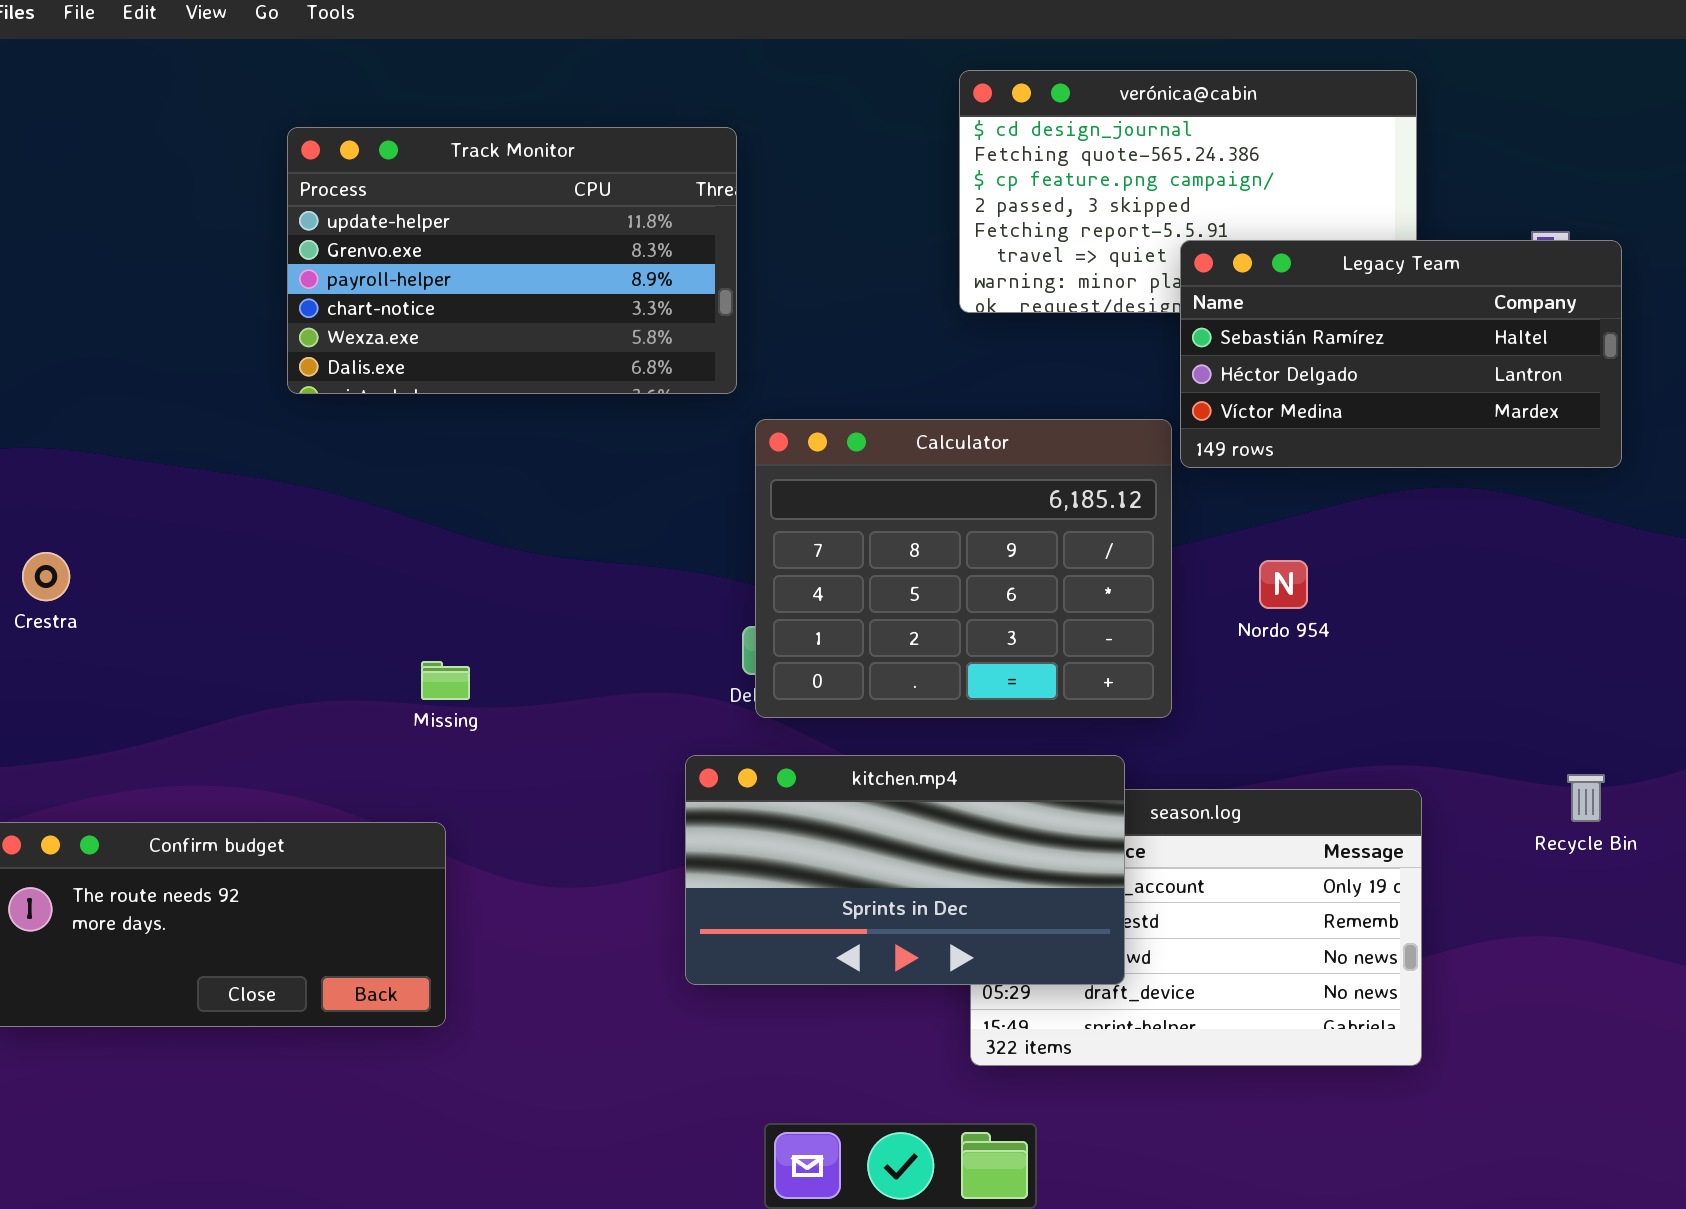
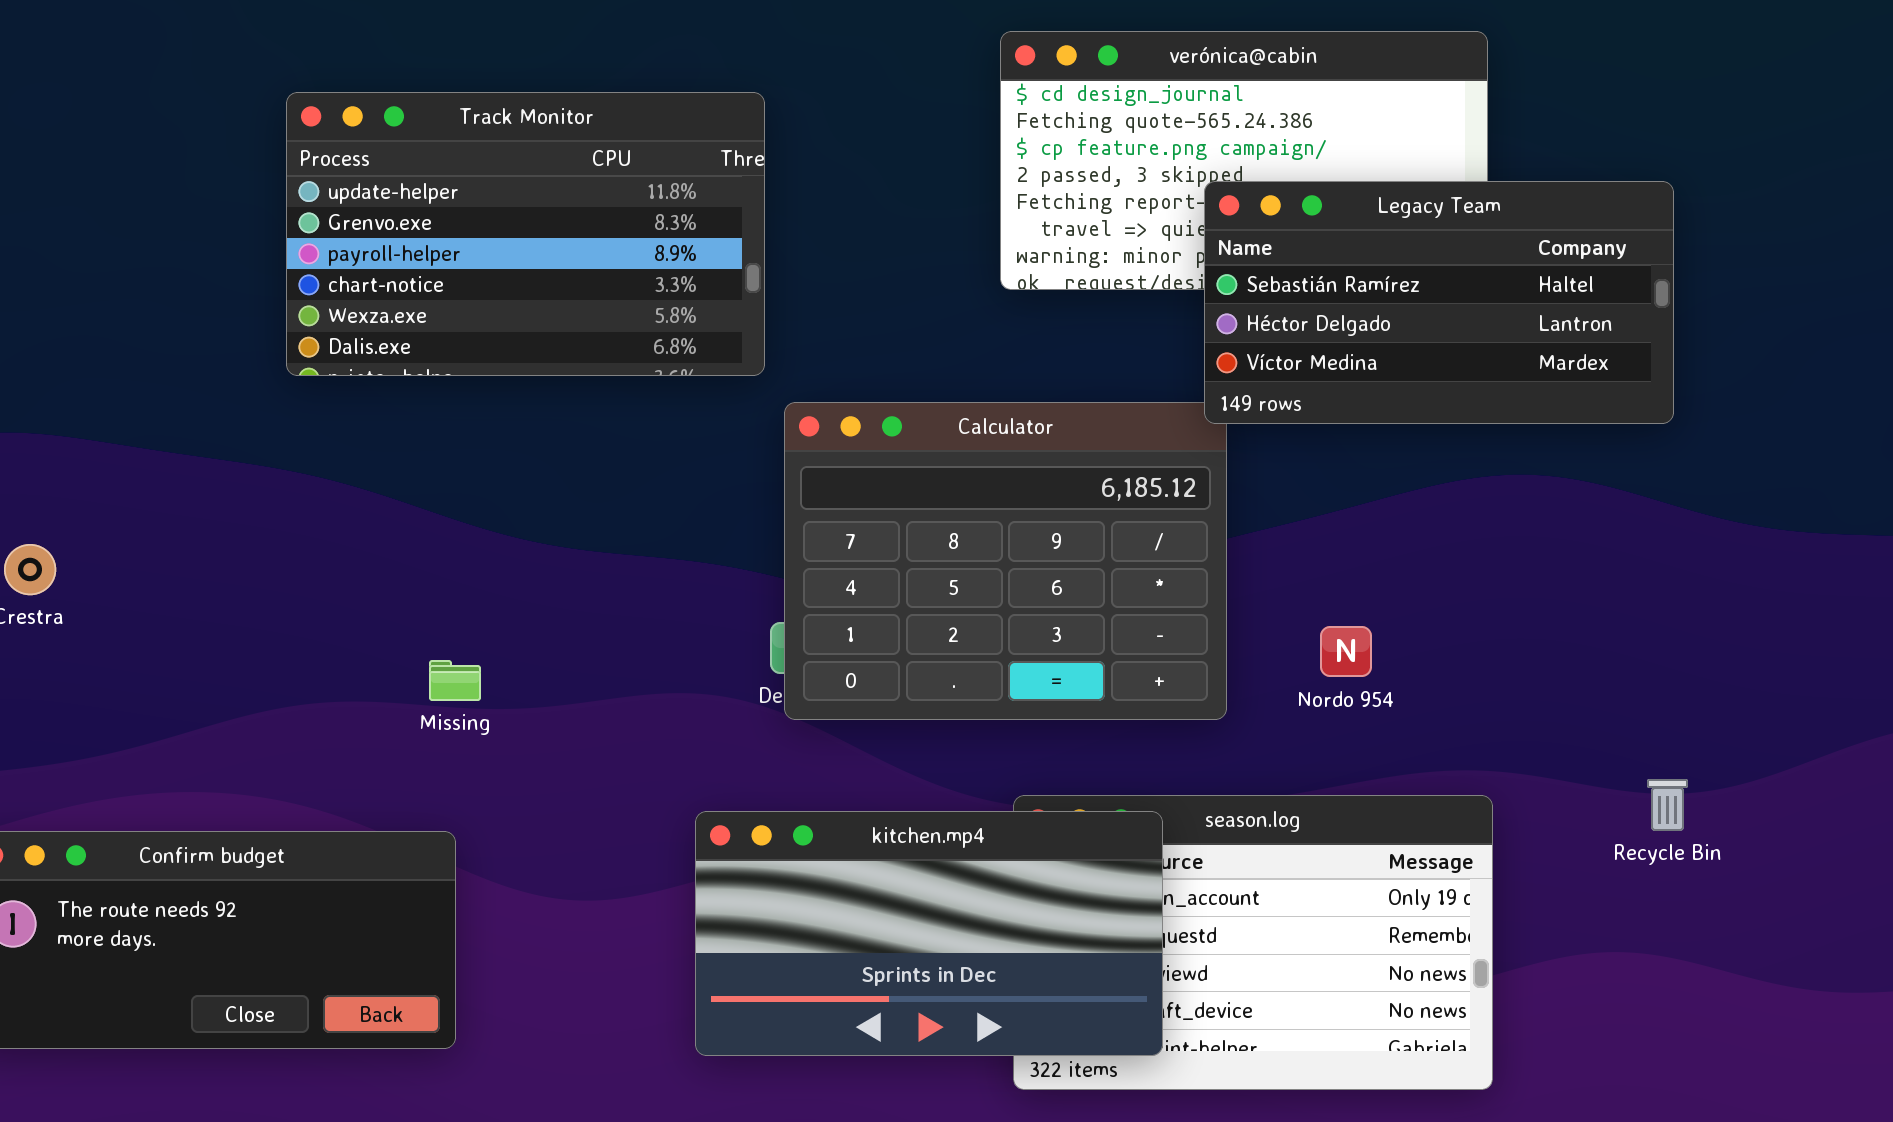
Legacy Team: [1180,240,1622,468] -> [1204,181,1674,424], moved
Nordo 954: [1259,560,1308,609] -> [1320,626,1372,677], moved
kitchen.mp4: [685,755,1125,985] -> [695,811,1163,1056], moved

